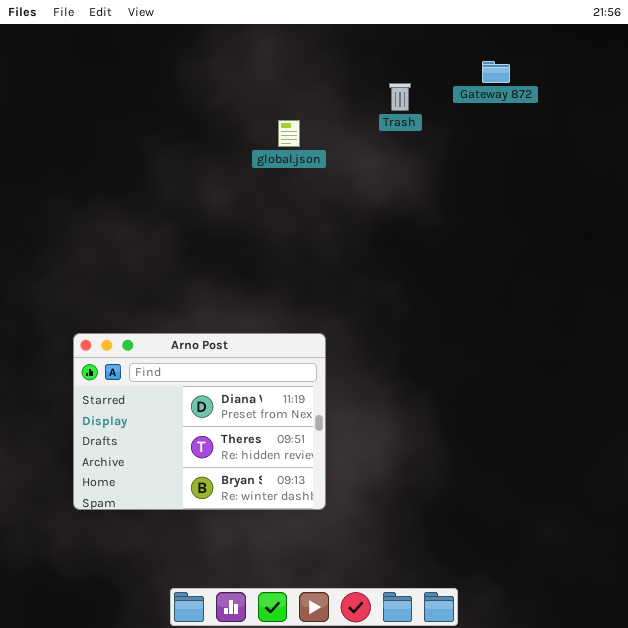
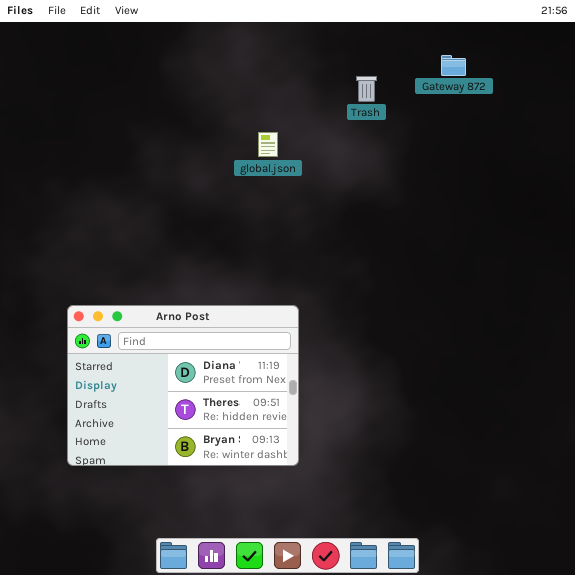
global.json: [278,120,300,147] -> [258,132,278,157], moved

